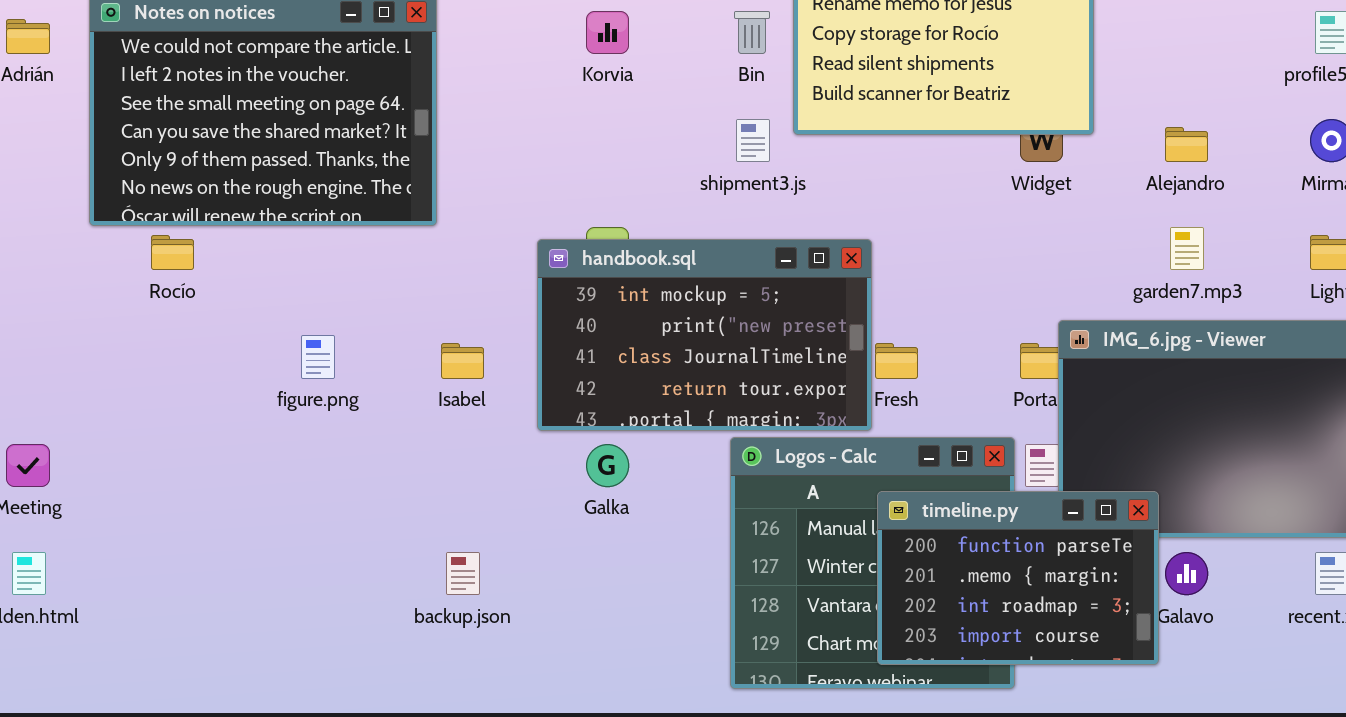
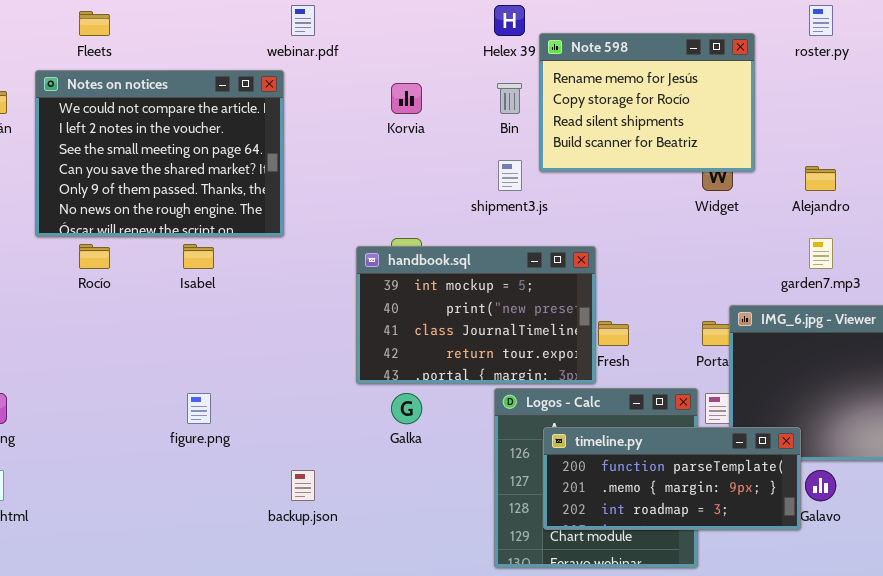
figure.png: [301,335,335,379] -> [187,393,211,424], moved
Isabel: [441,343,484,379] -> [183,244,214,269], moved
timeline.py: [877,491,1159,665] -> [543,427,801,530], resized

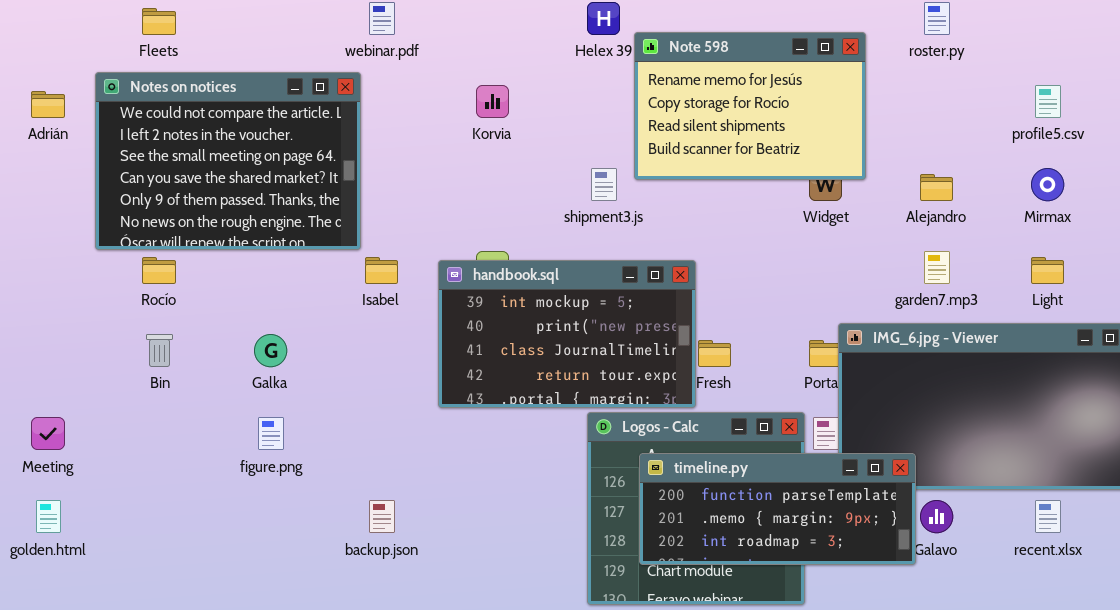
Bin: [497,83,522,114] -> [146,334,173,367], moved
Isabel: [183,244,214,269] -> [365,257,398,284], moved
Galka: [391,393,422,424] -> [254,334,287,367], moved

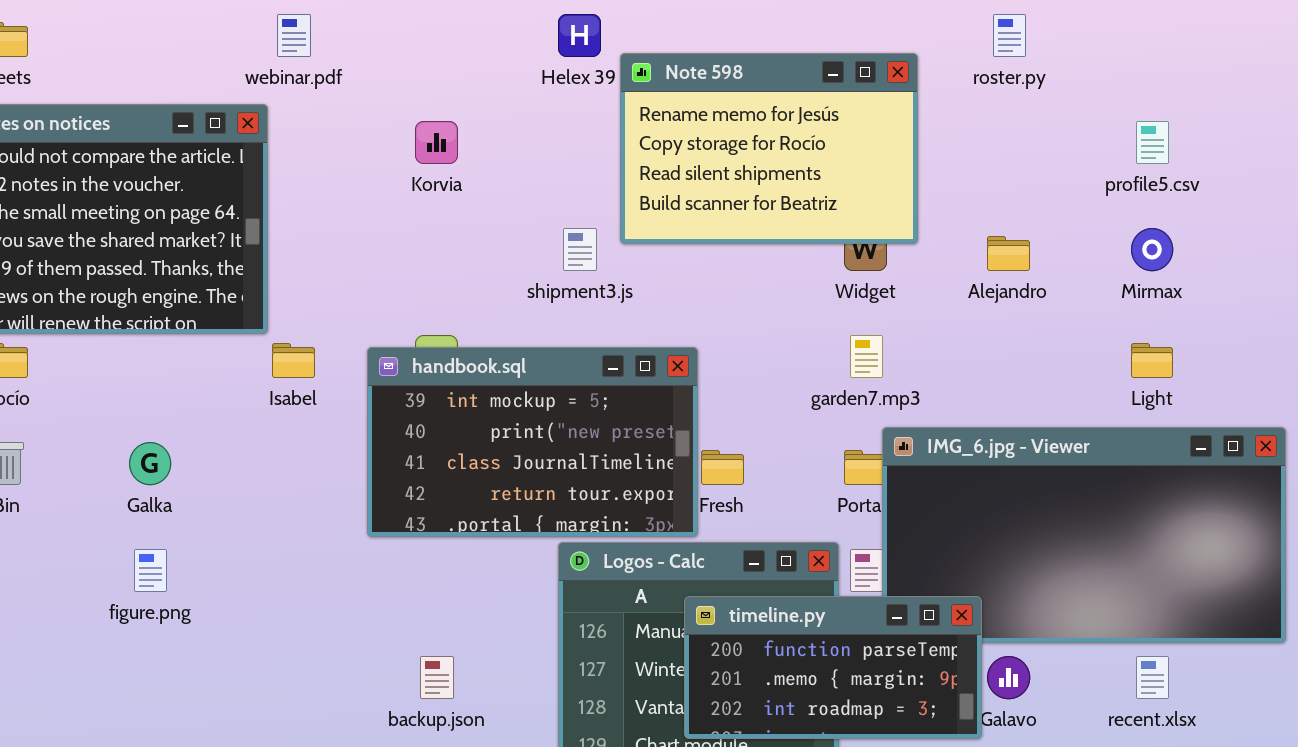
garden7.mp3: [924,251,950,284] -> [850,335,883,378], moved
timeline.py: [639,453,916,565] -> [684,596,982,739], resized
backup.json: [369,500,395,533] -> [420,656,454,699], moved

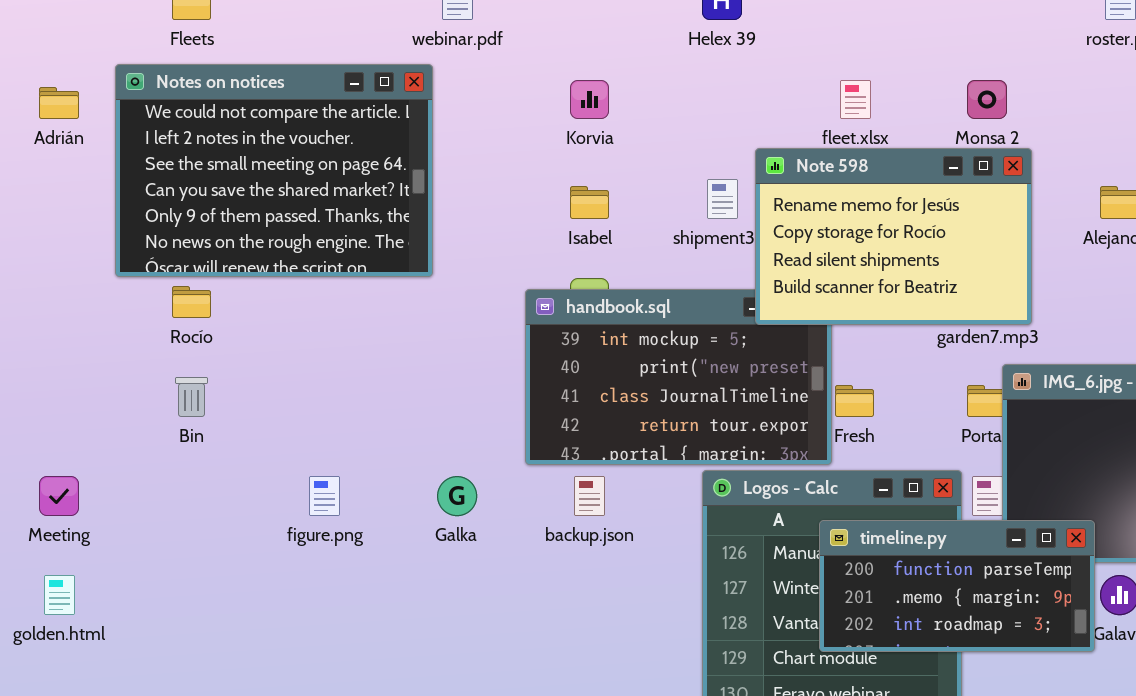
Note 598: [620,53,918,244] -> [755,148,1032,325], moved
Isabel: [272,343,315,378] -> [570,186,609,219], moved
Galka: [129,442,171,485] -> [437,476,477,516], moved
backup.json: [420,656,454,699] -> [574,476,605,516], moved

